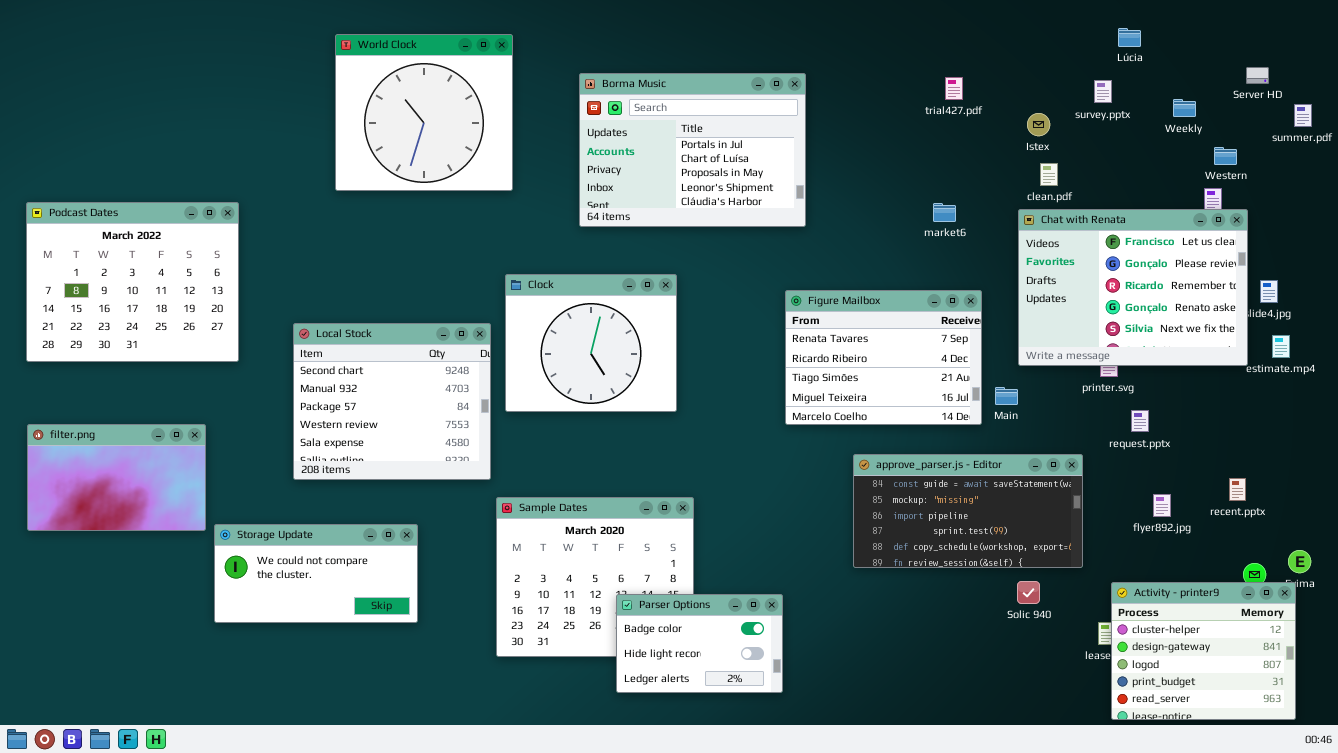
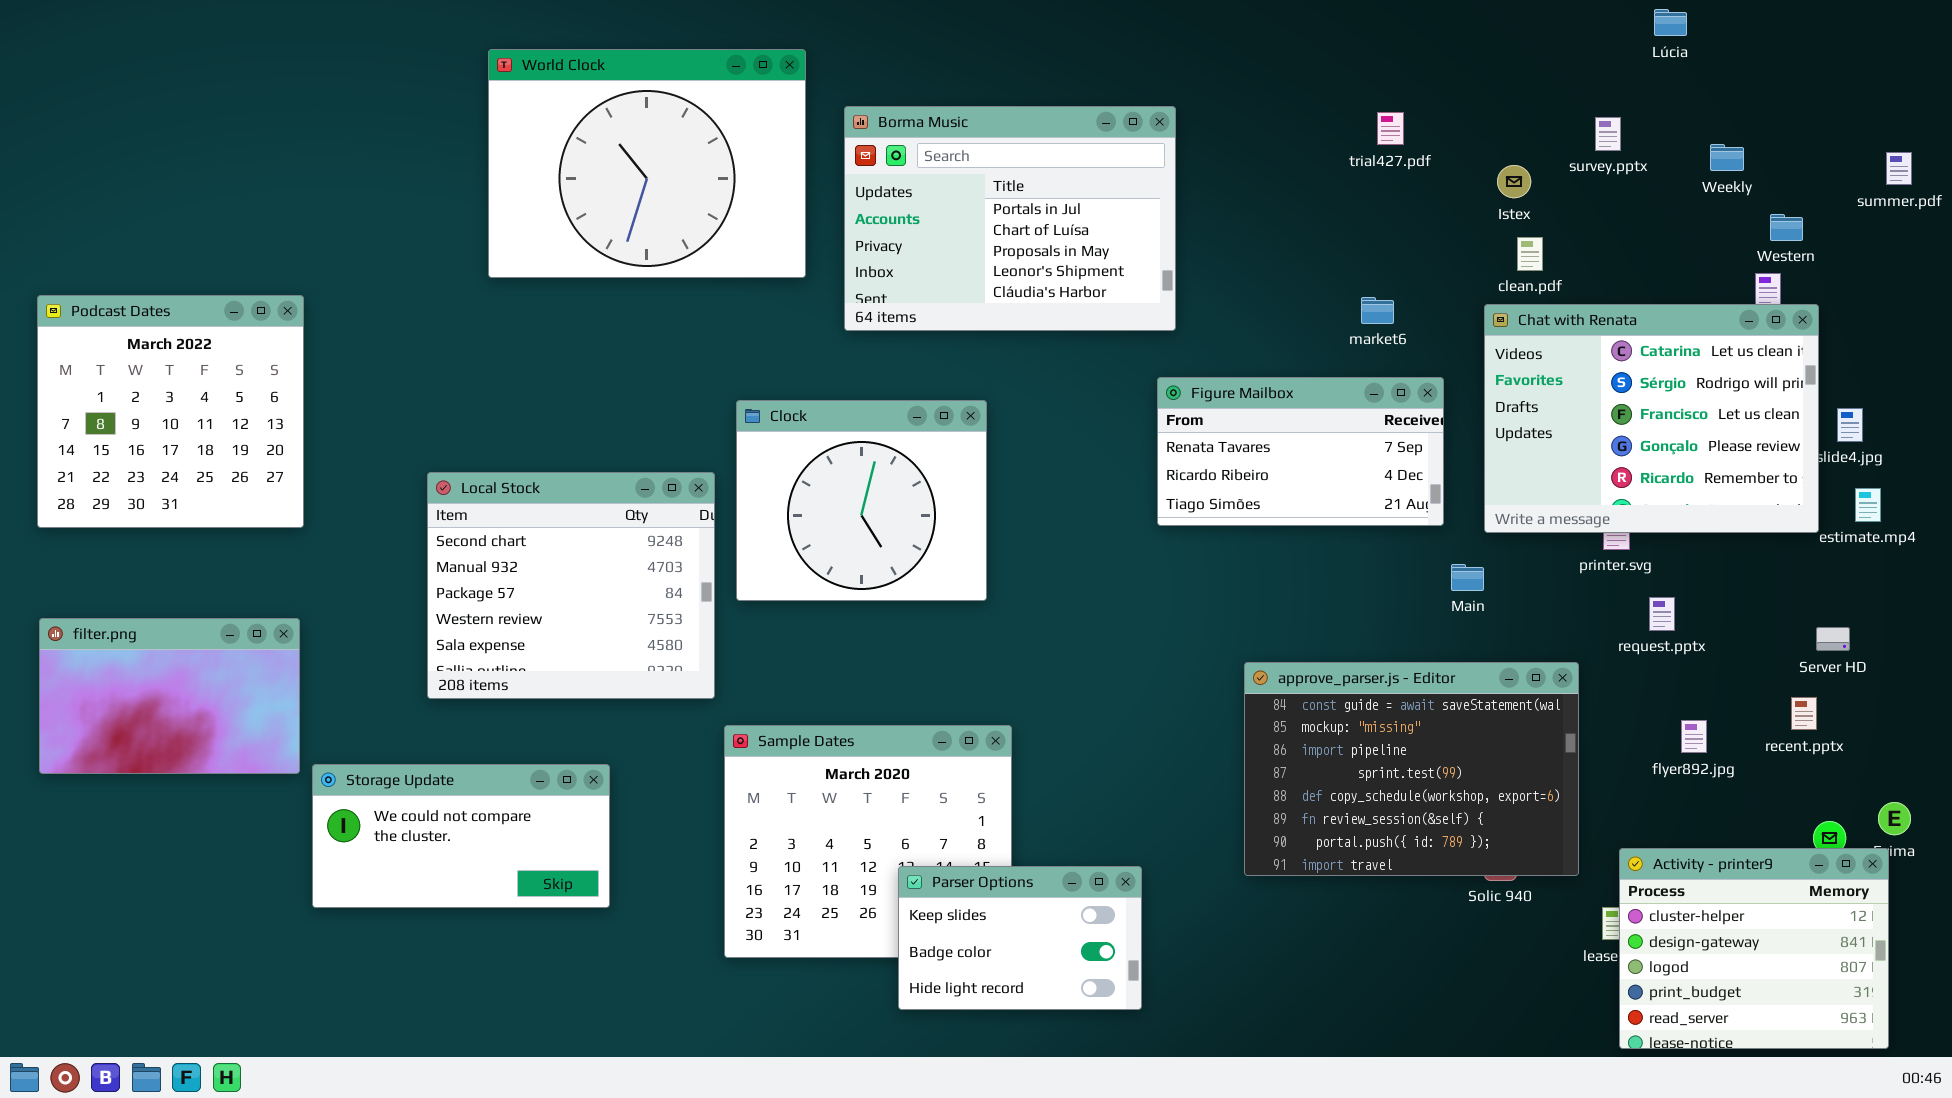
Lúcia: [1118,28,1141,47] -> [1654,9,1687,36], moved
World Clock: [335,34,513,191] -> [488,49,806,278], resized
Server HD: [1246,67,1269,84] -> [1816,627,1850,651], moved
Podcast Dates: [26,202,239,362] -> [37,295,304,528], resized
Chat with Renata: [1018,209,1248,366] -> [1484,304,1819,533], scrolled up 2 rows
Figure Mailbox: [785,290,982,425] -> [1157,377,1444,526], moved, resized
approve_parser.js - Editor: [853,454,1083,568] -> [1244,662,1579,876], resized
Parser Options: [616,594,783,693] -> [898,866,1142,1010], scrolled up 1 row

